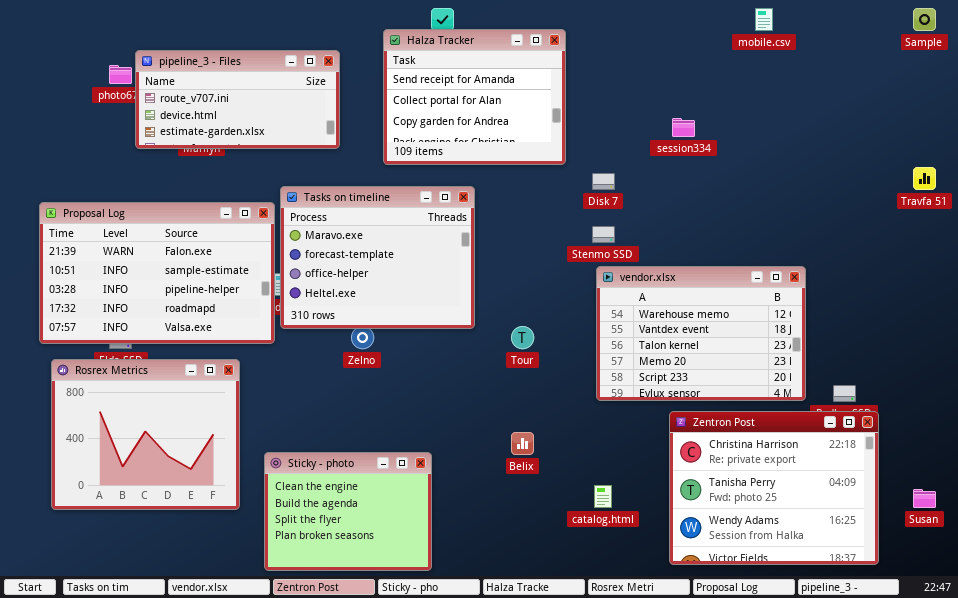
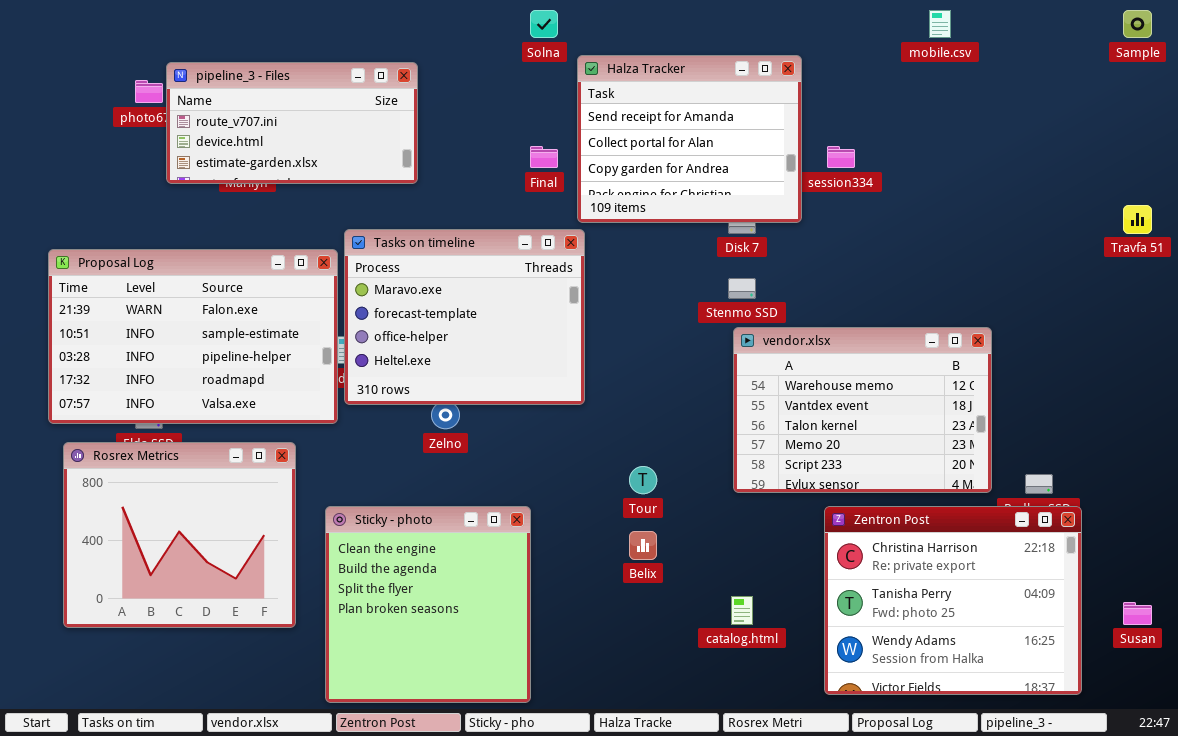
Halza Tracker: [383,29,566,165] -> [577,55,802,223], moved
Tour: [511,326,534,349] -> [629,466,657,494], moved
Sticky - photo: [264,452,432,571] -> [325,506,531,703], resized

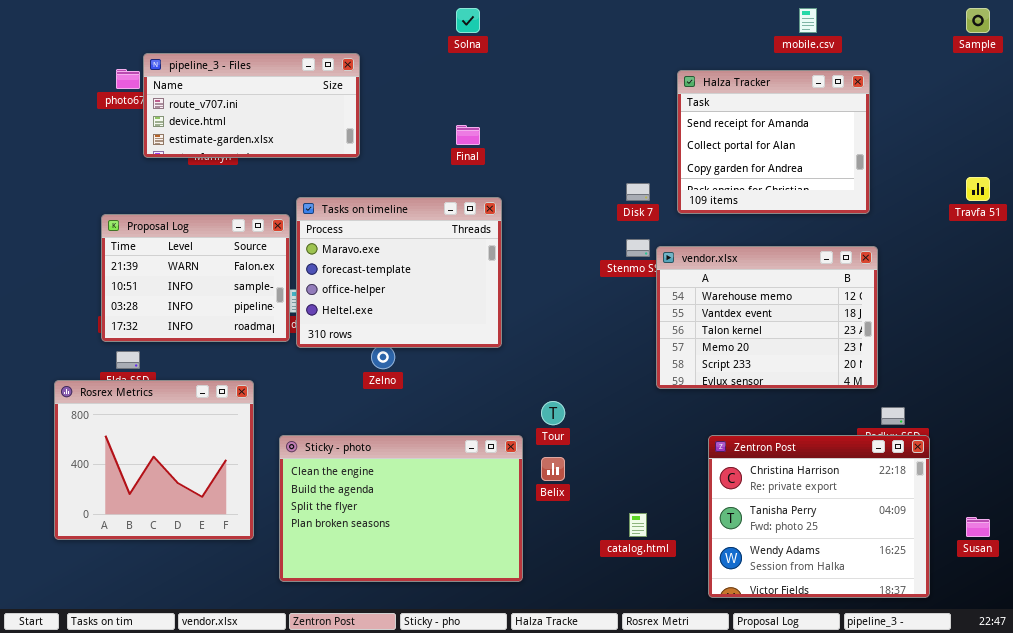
Halza Tracker: [577,55,802,223] -> [677,70,870,214], moved
Proposal Log: [48,249,338,424] -> [101,214,290,342], resized
vendor.xlsx: [733,327,992,493] -> [656,246,878,389], moved
Sticky - photo: [325,506,531,703] -> [279,435,523,582], resized

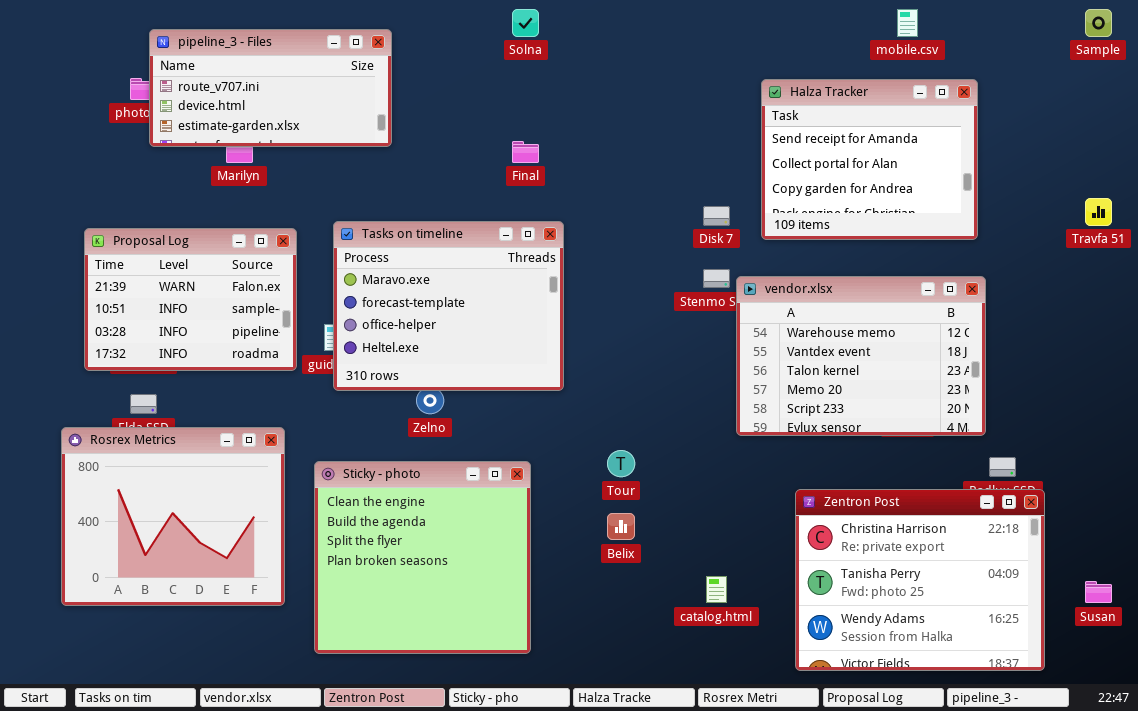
pipeline_3 - Files: [143,53,360,158] -> [149,29,392,147], moved
Proposal Log: [101,214,290,342] -> [84,228,297,371], moved
Sticky - photo: [279,435,523,582] -> [314,461,531,654], resized

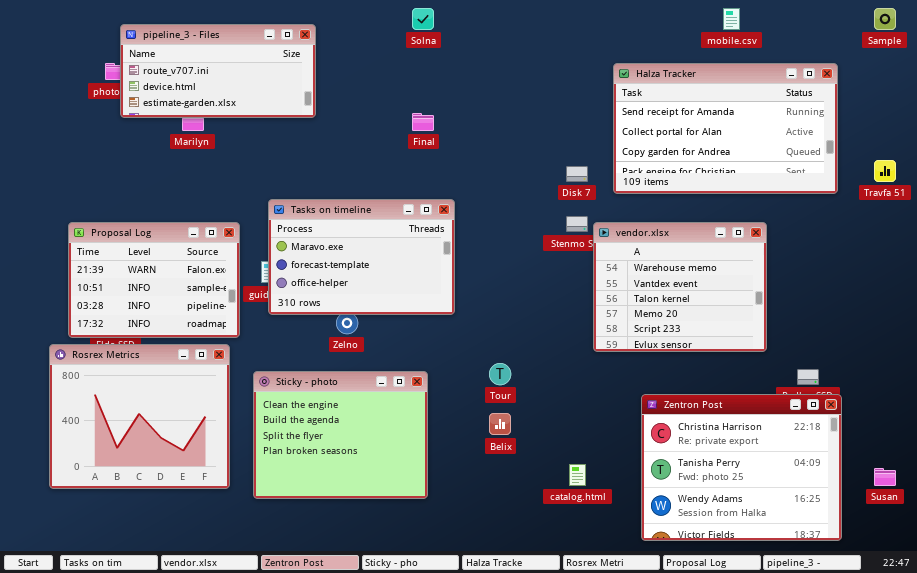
Halza Tracker: [761,79,978,240] -> [613,63,838,194], resized
Tasks on timeline: [333,221,564,391] -> [268,199,455,315], resized
Proposal Log: [84,228,297,371] -> [68,222,240,338], moved
vendor.xlsx: [736,276,986,436] -> [593,222,767,352], resized
Sticky - photo: [314,461,531,654] -> [253,371,428,499], resized

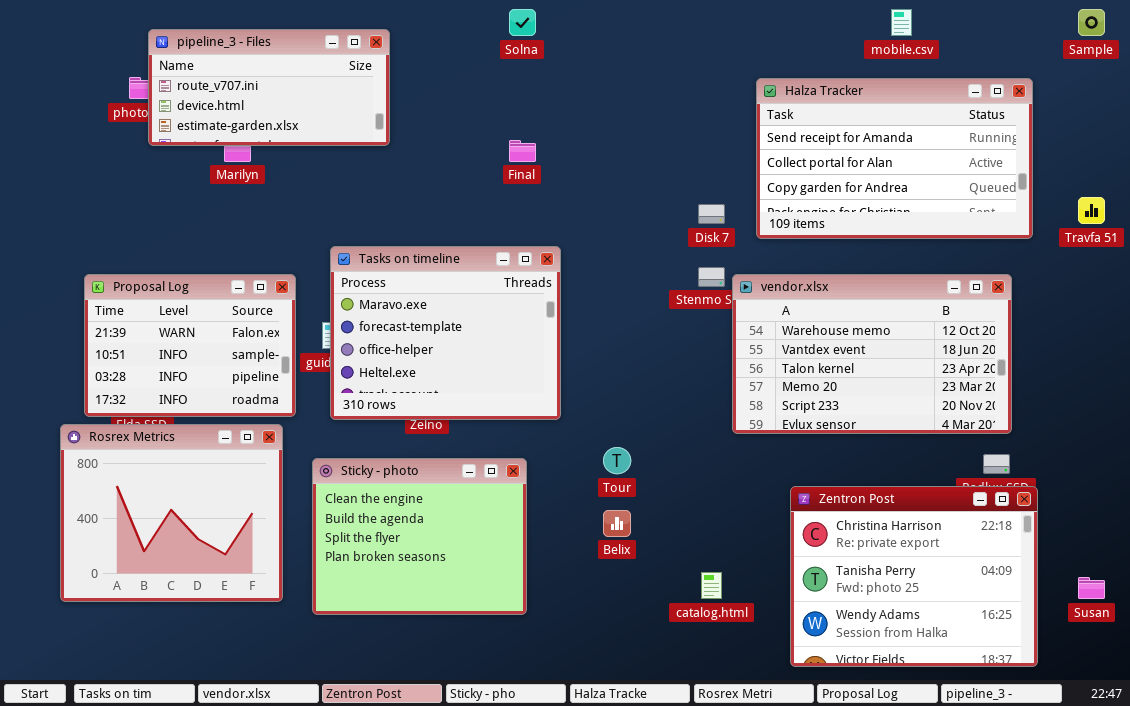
Tasks on timeline: [268,199,455,315] -> [330,246,561,420], resized
vendor.xlsx: [593,222,767,352] -> [732,274,1012,434], resized

